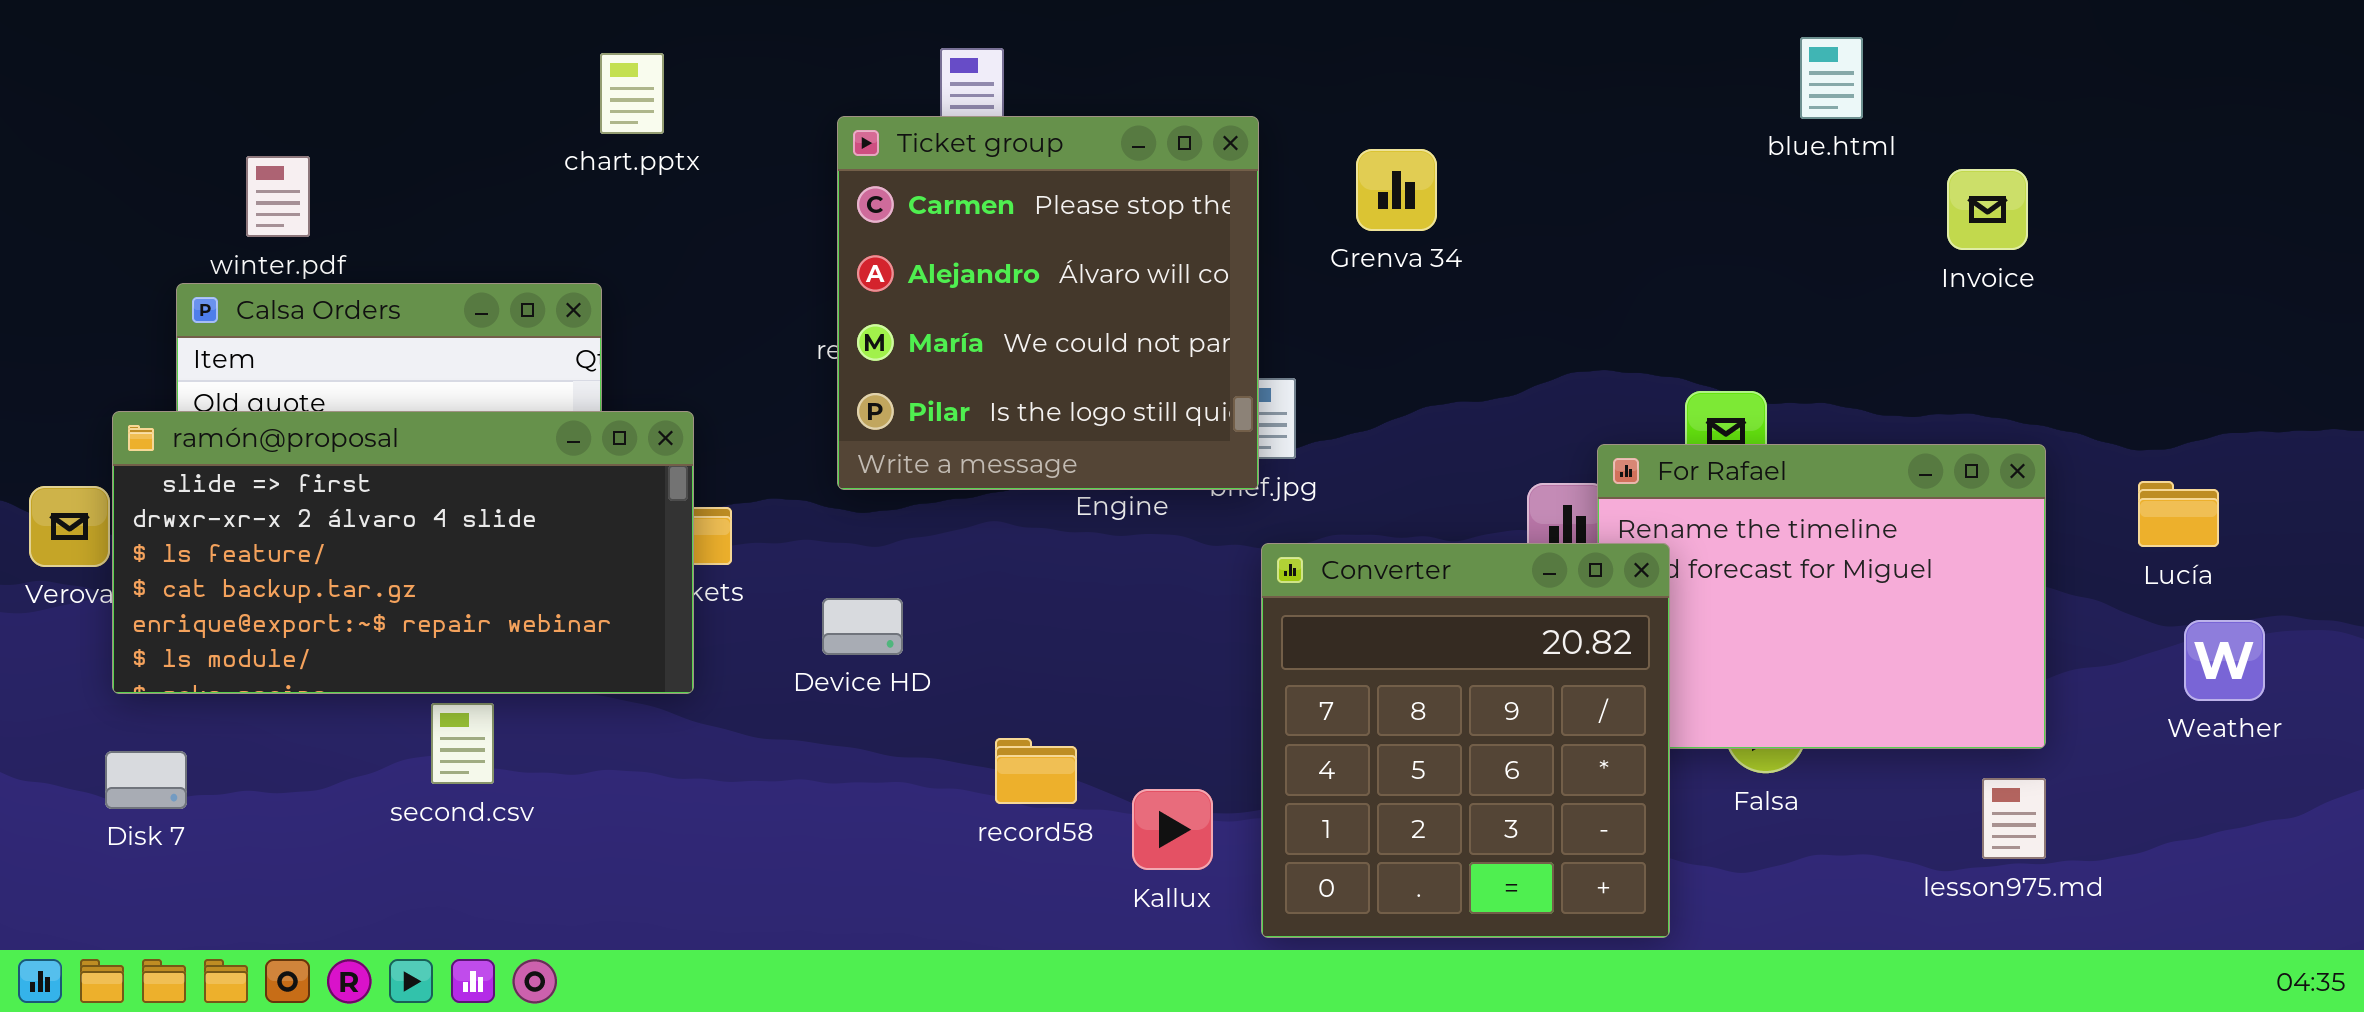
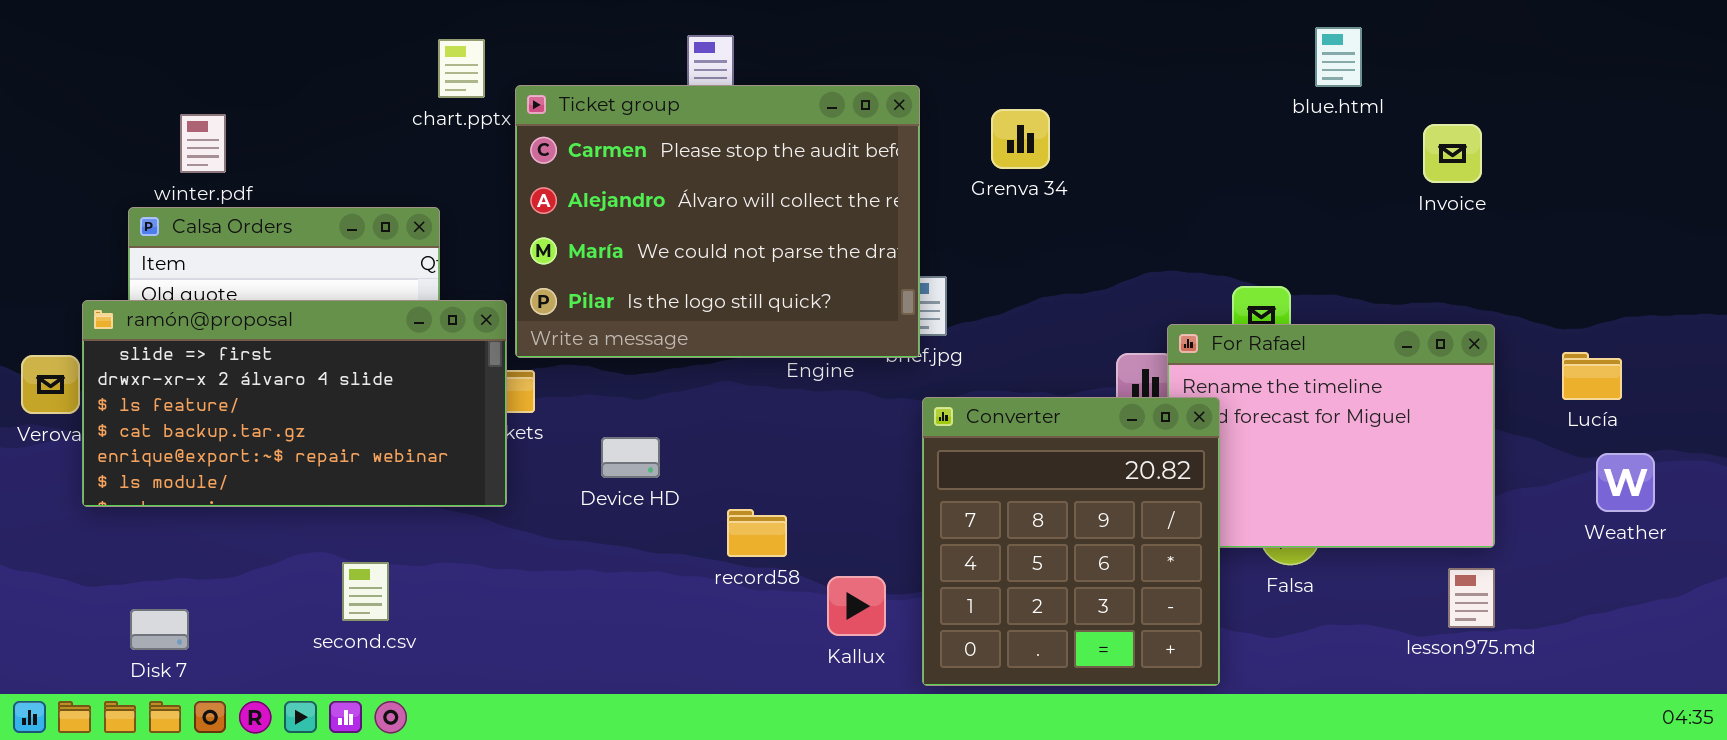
Ticket group: [837,116,1259,490] -> [515,85,920,358], resized
second.csv: [431,703,494,784] -> [342,562,389,621], moved
record58: [995,738,1077,804] -> [727,509,787,557], moved
Disk 7: [105,751,187,809] -> [130,609,189,650], moved

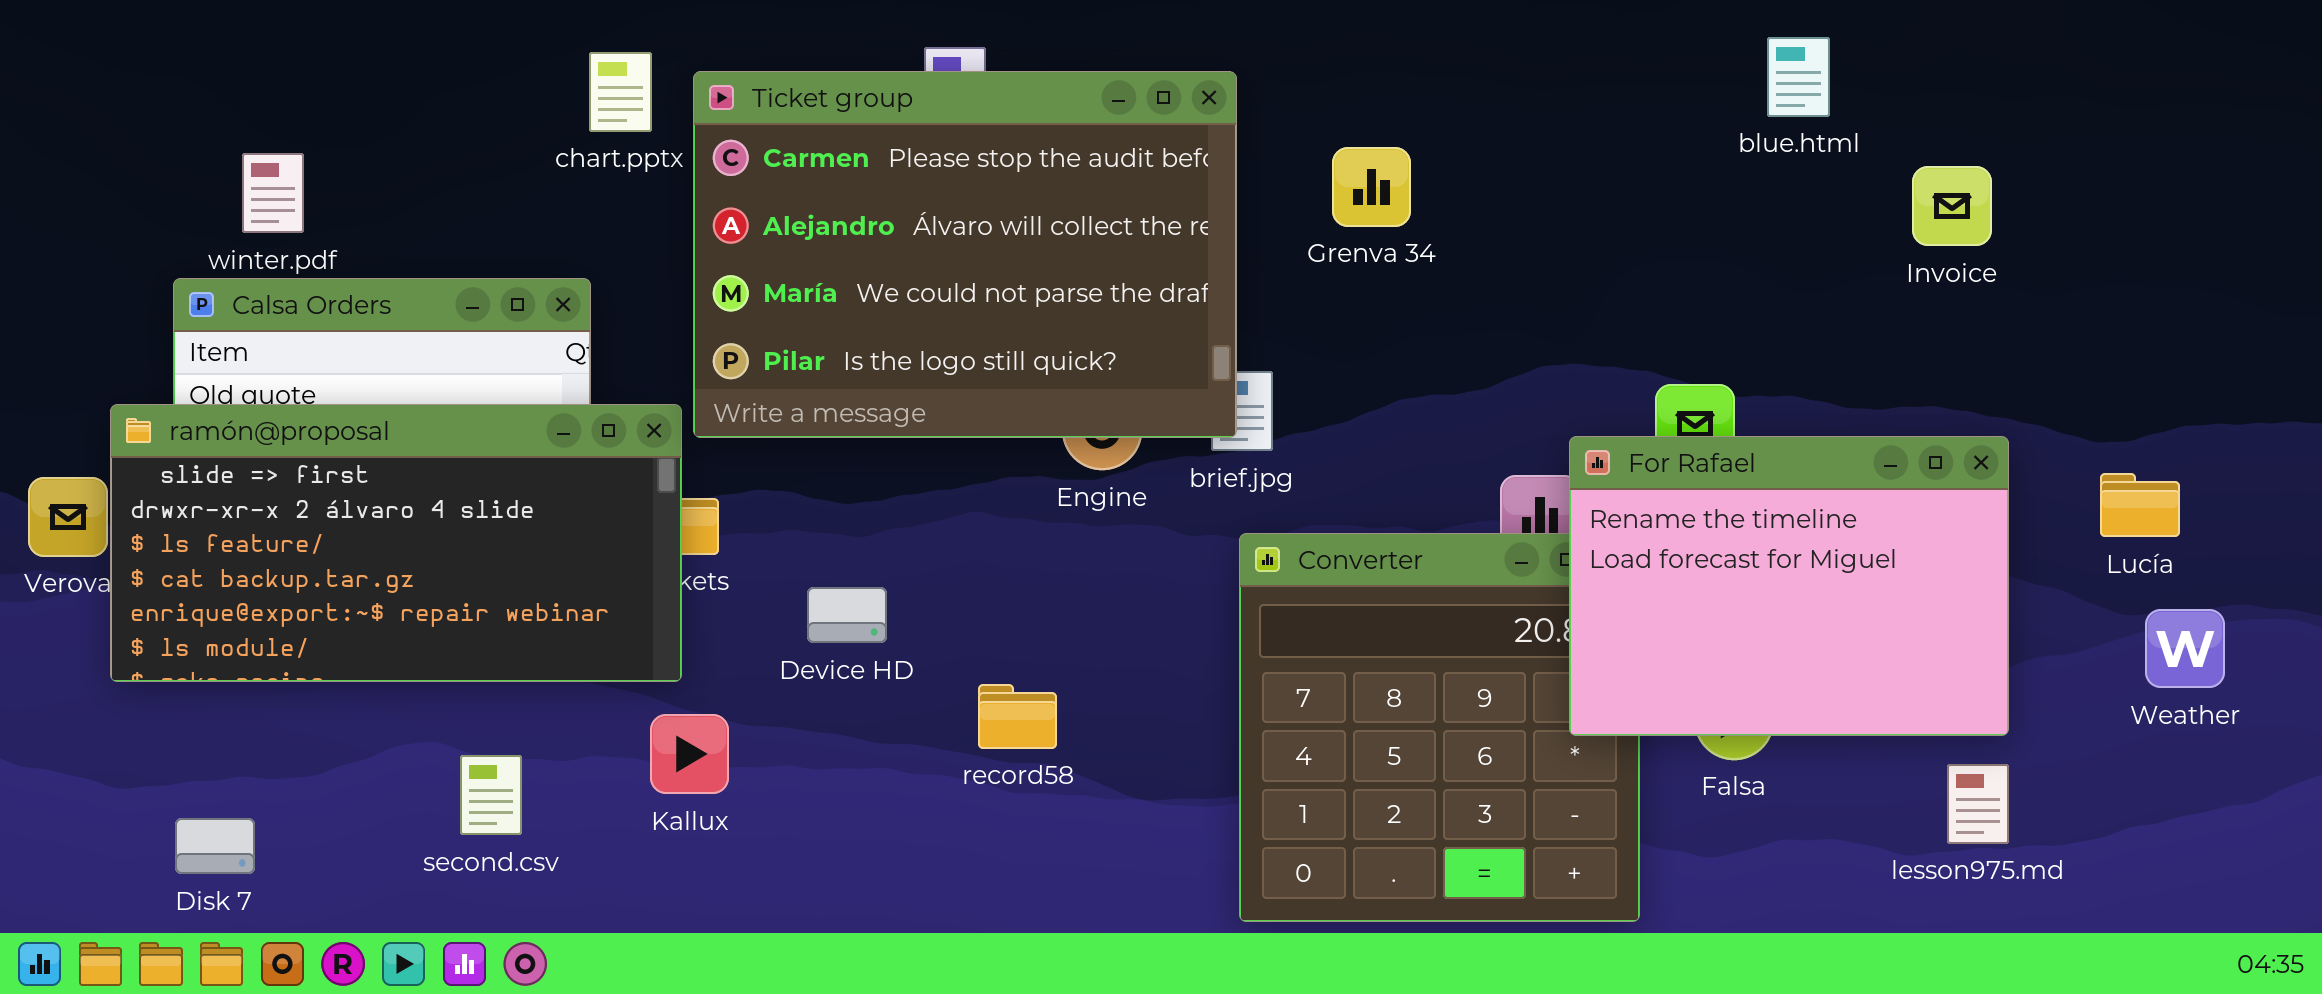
Ticket group: [515,85,920,358] -> [693,71,1237,438], moved
For Rafael: [1167,324,1495,548] -> [1569,436,2009,736], raised
Kallux: [827,576,886,636] -> [650,714,729,794], moved

